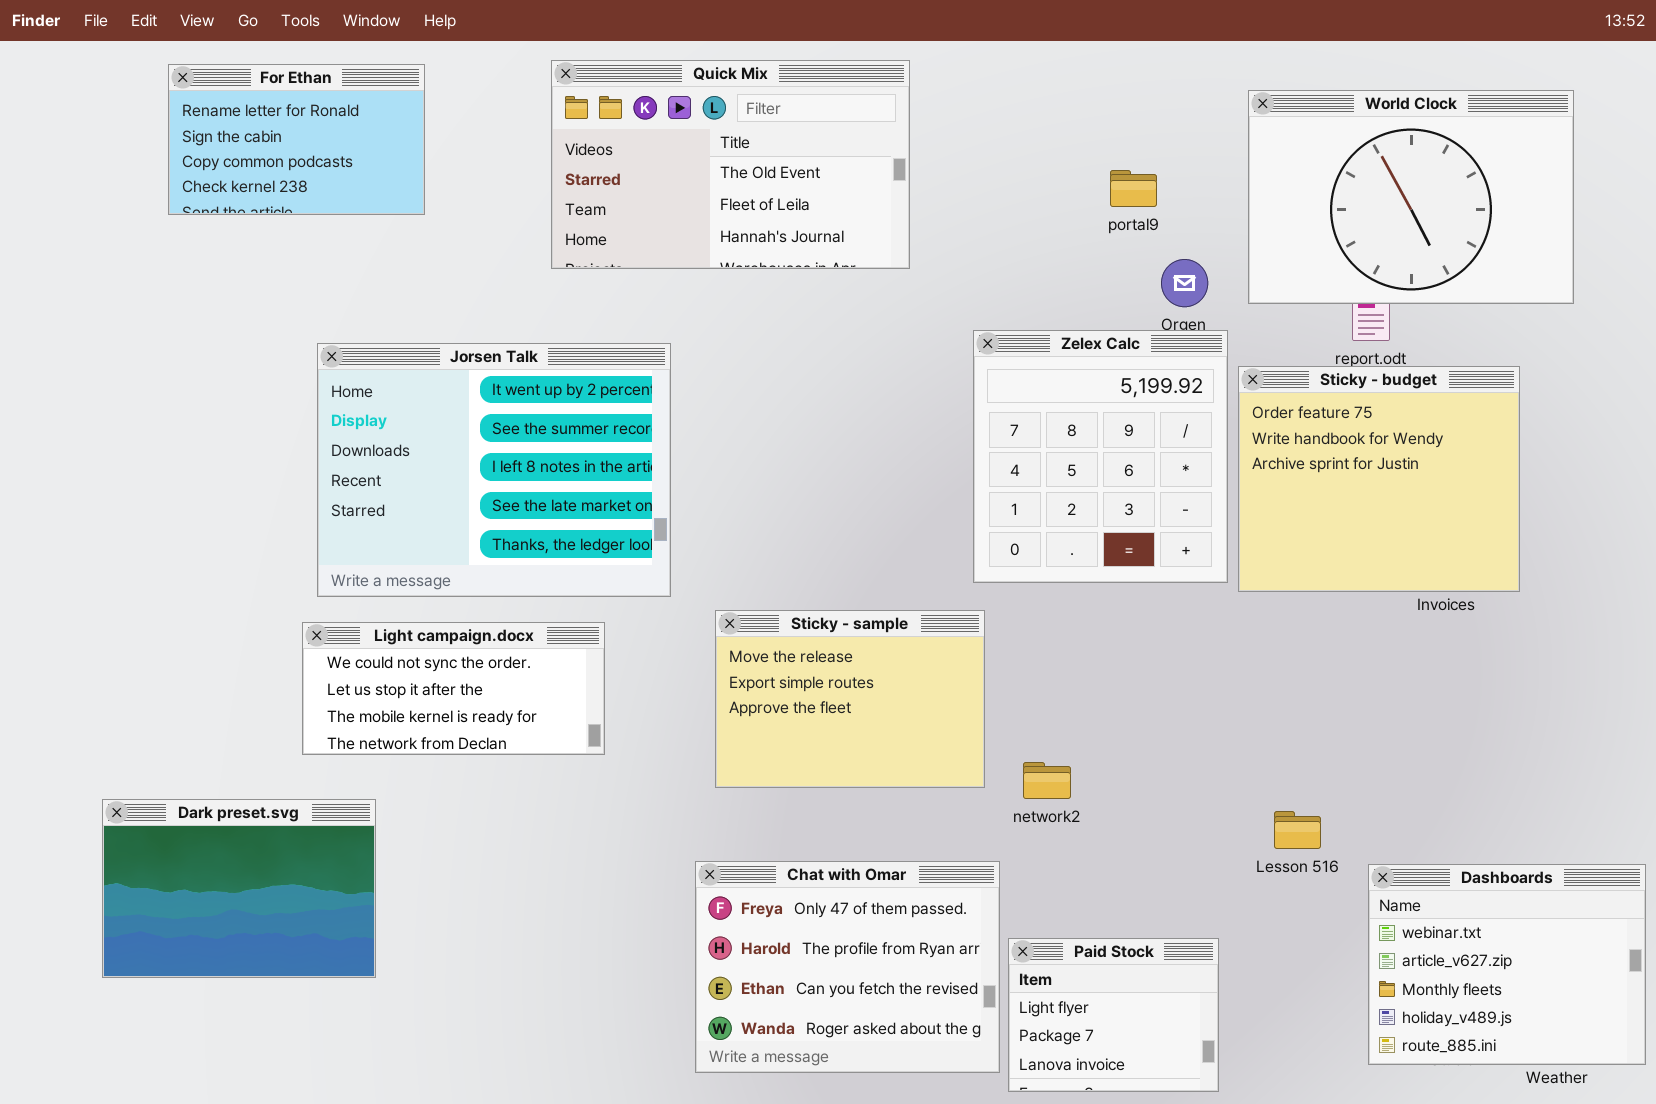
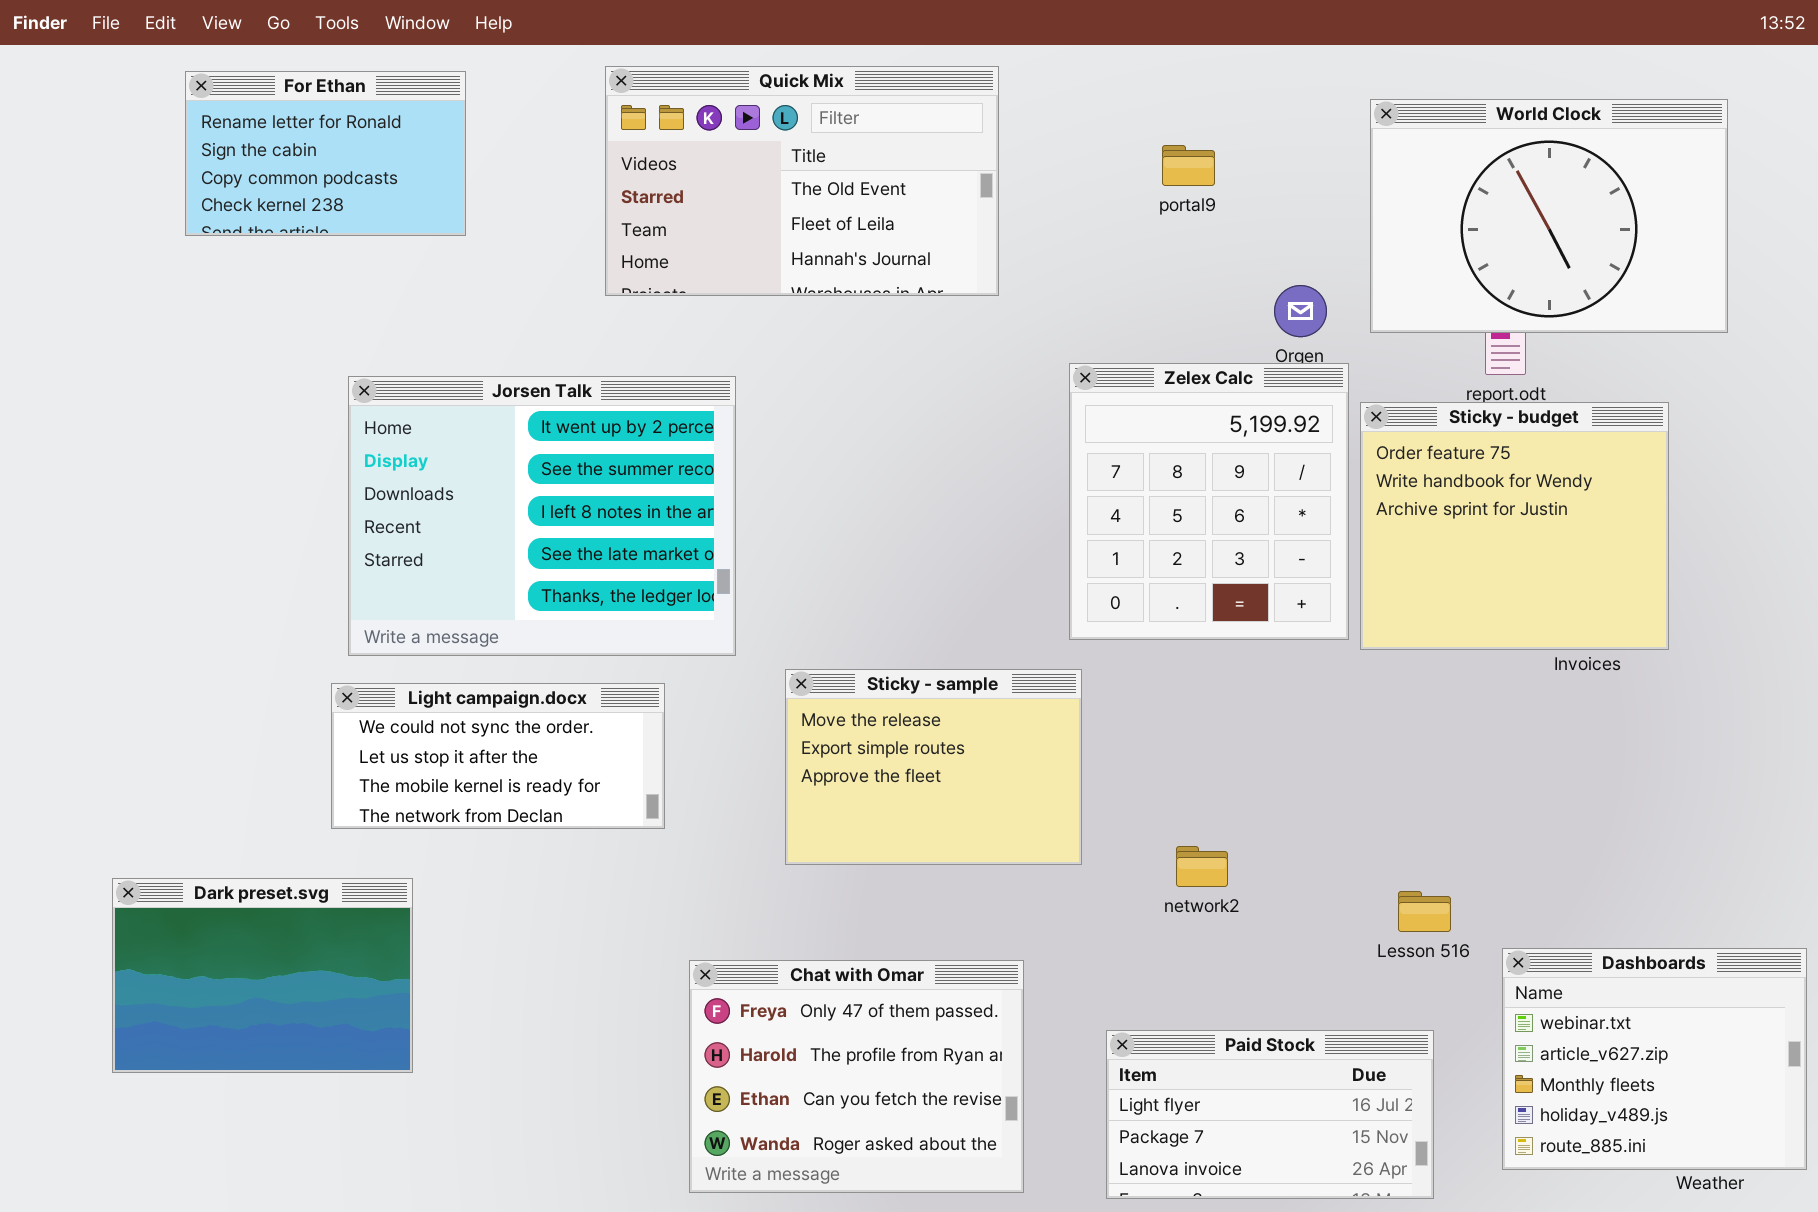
portal9: [1110,170,1157,207] -> [1162,145,1215,186], moved
network2: [1023,762,1071,799] -> [1176,846,1228,887], moved
Chat with Omar: [695,861,1000,1073] -> [689,960,1024,1193], moved
Paid Stock: [1008,938,1219,1092] -> [1106,1030,1434,1199], resized

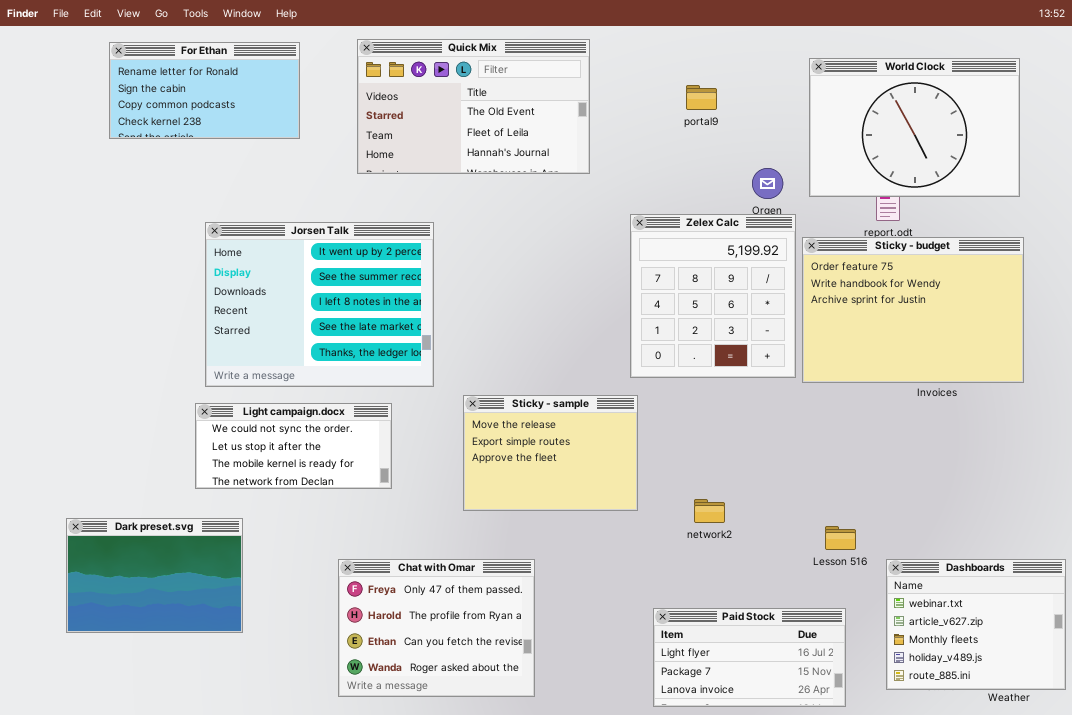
For Ethan: [185,71,466,236] -> [109,42,300,139], resized
Sticky - budget: [1360,402,1669,650] -> [802,237,1024,383], resized
Chat with Omar: [689,960,1024,1193] -> [338,559,535,697], moved

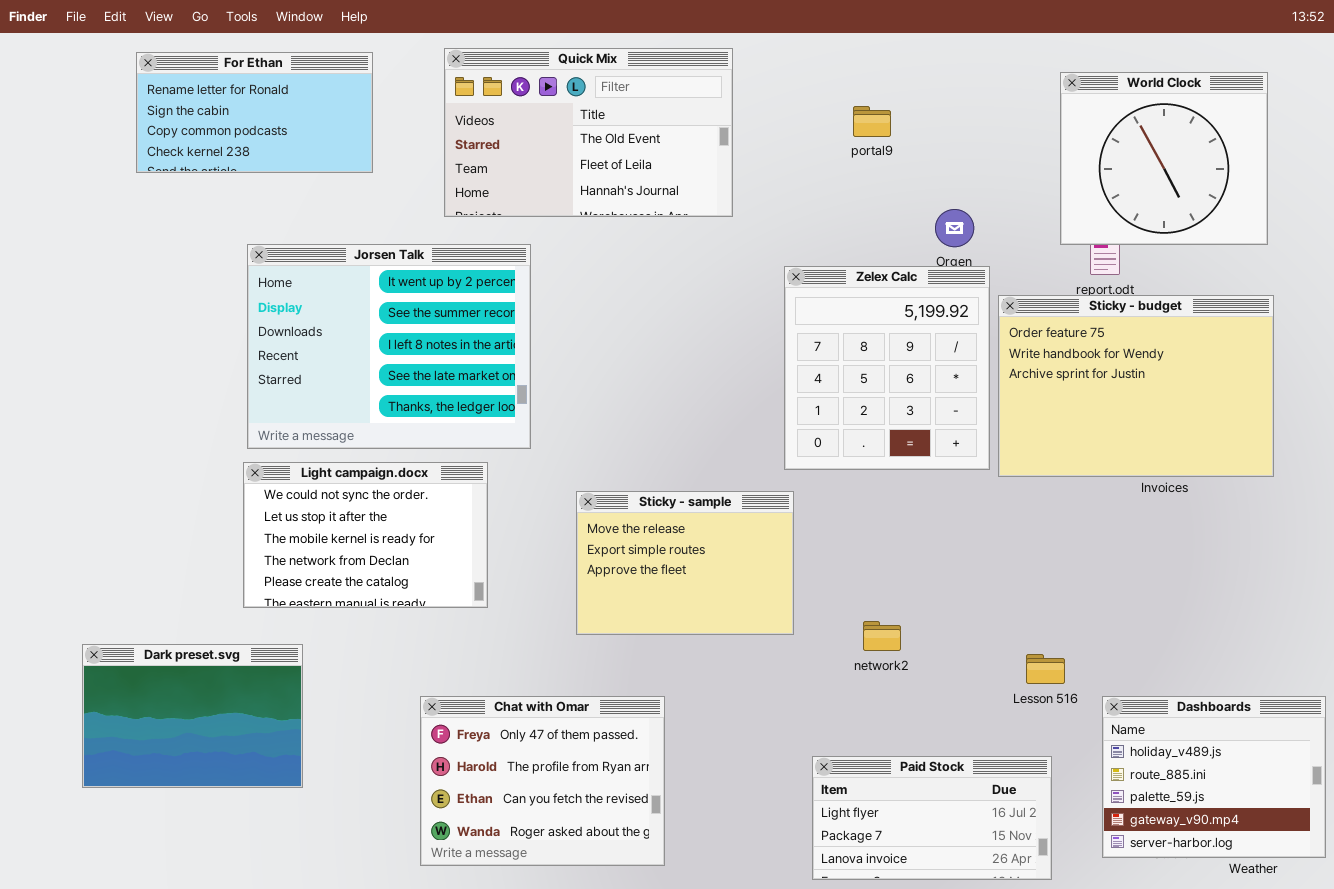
World Clock: [809,58,1020,197] -> [1060,72,1268,245], resized
Jorsen Talk: [205,222,434,387] -> [247,244,531,449], moved
Light campaign.docx: [195,403,392,489] -> [243,462,488,608], resized
Dashboards: [886,559,1066,690] -> [1102,696,1326,858], scrolled down 3 rows

